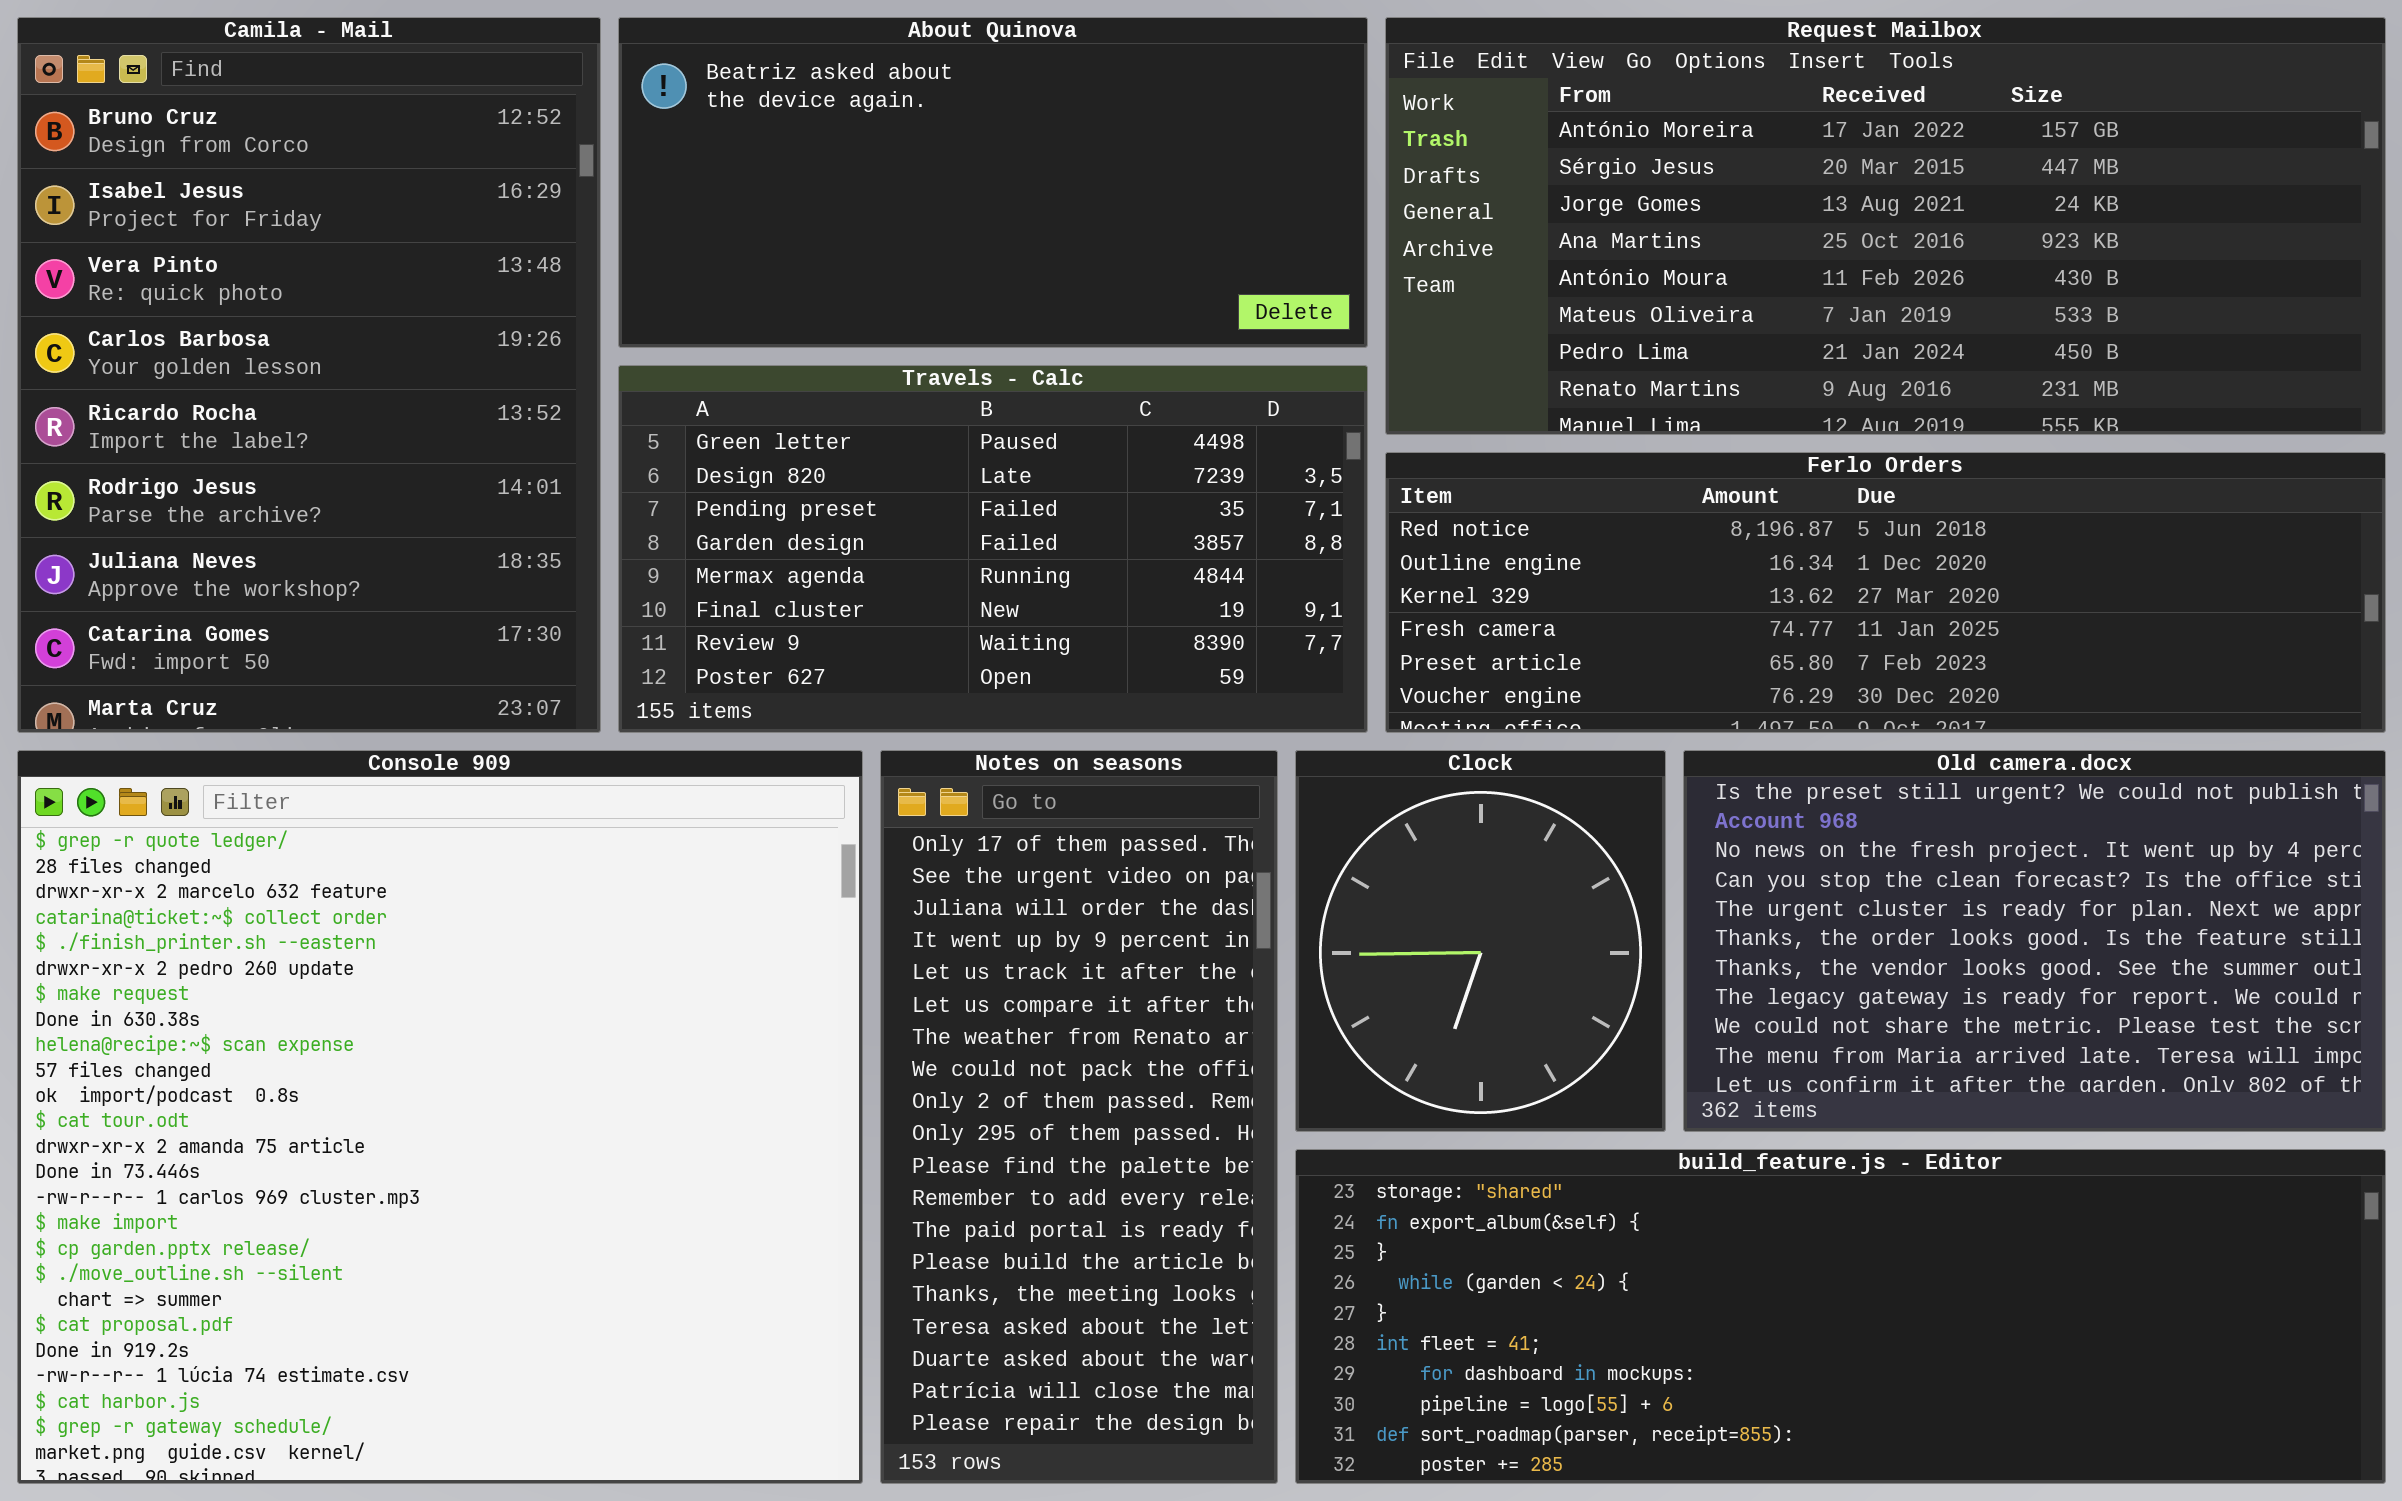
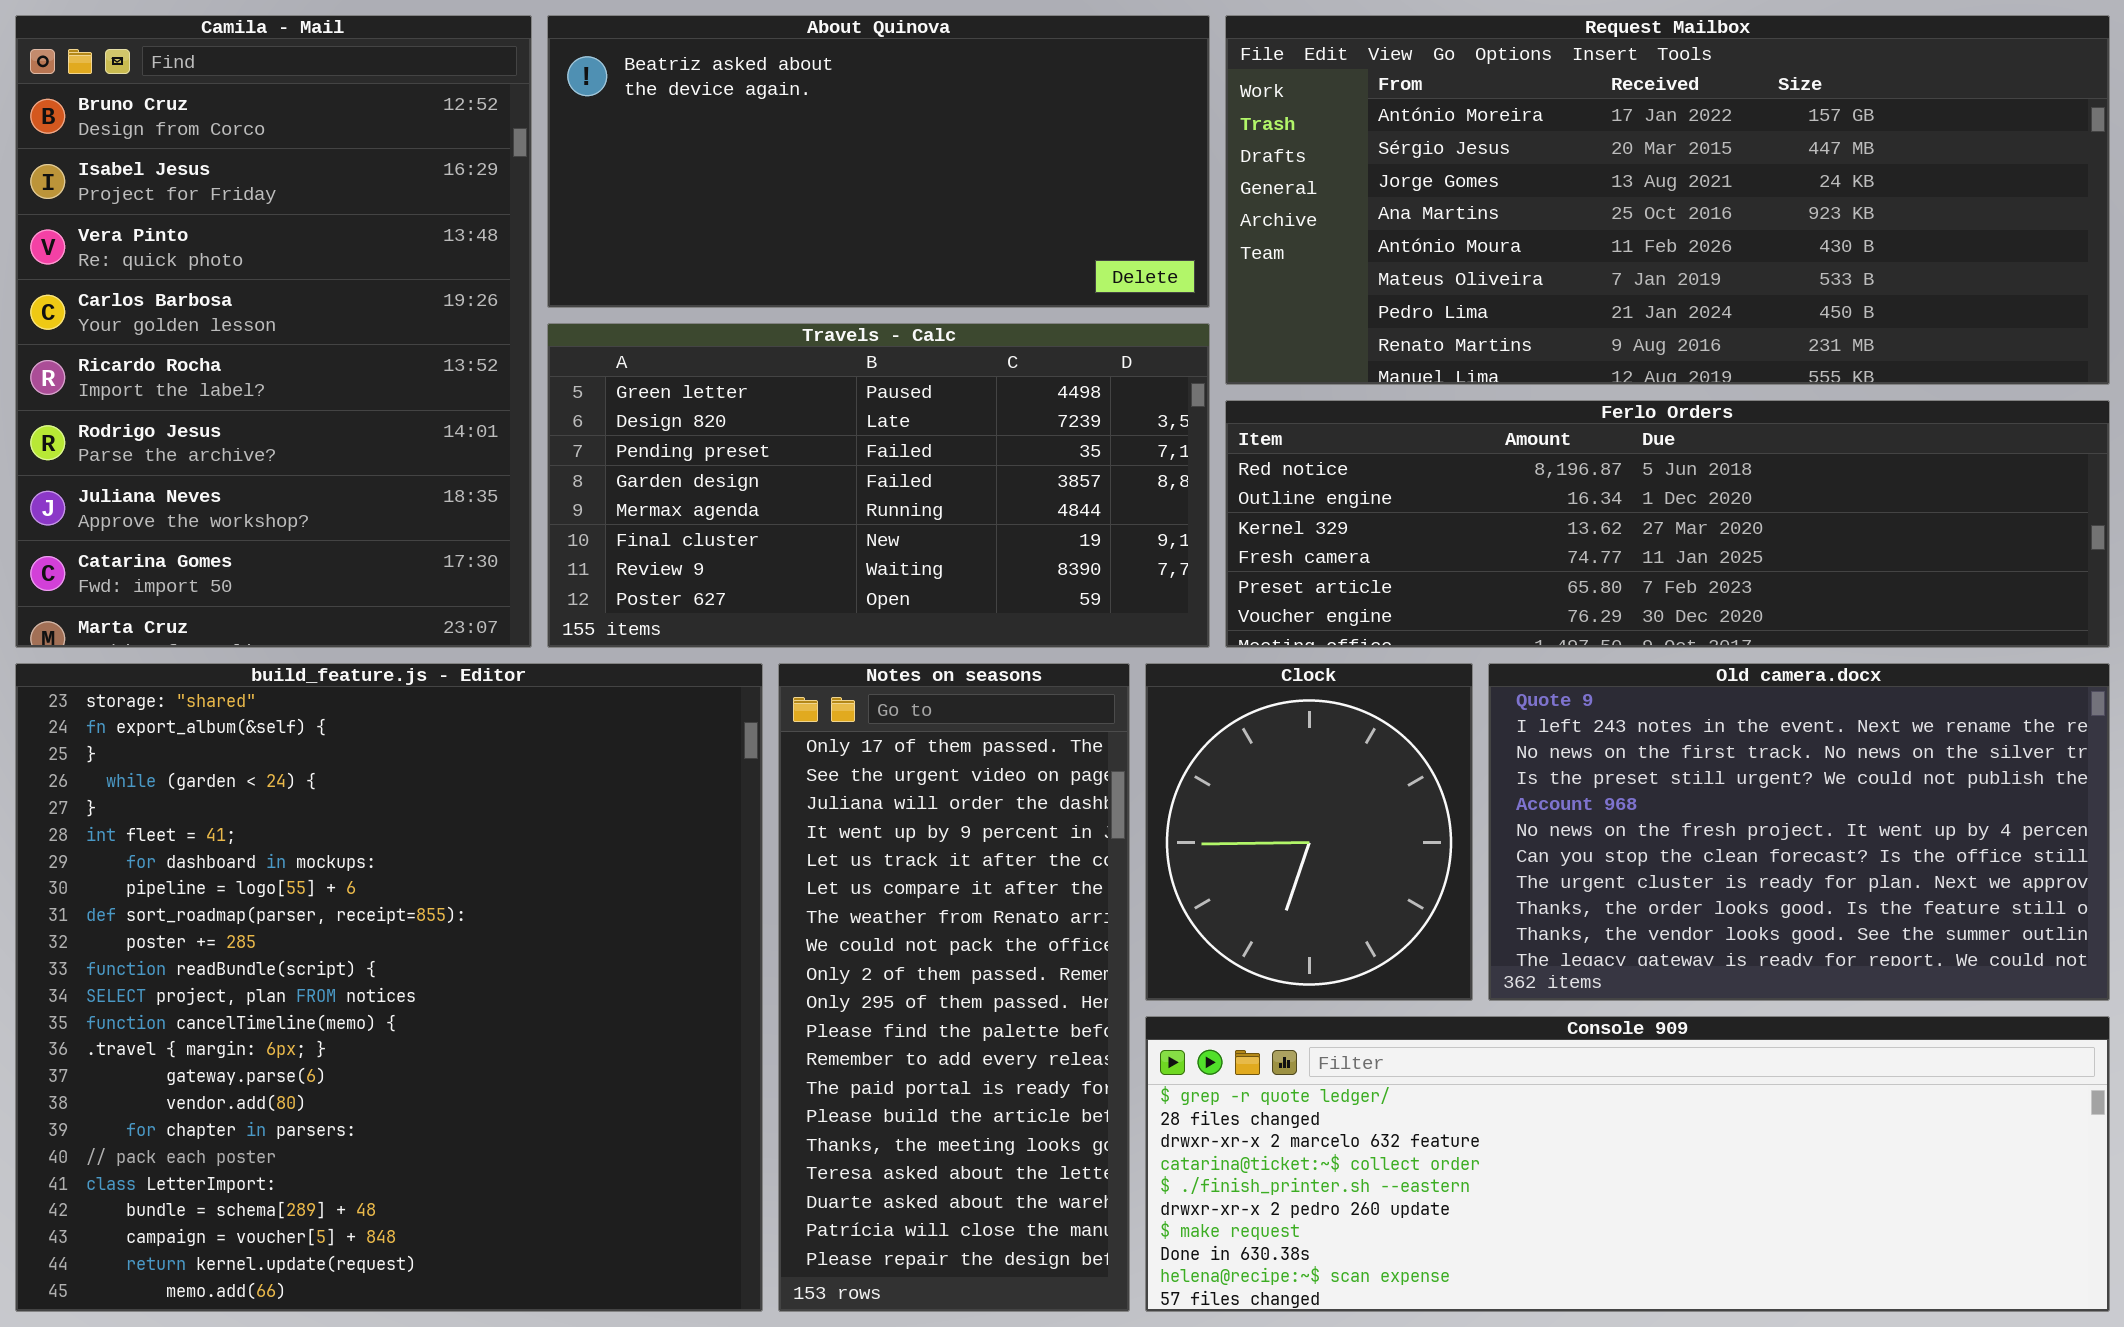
Console 909: [17,750,863,1484] -> [1145,1016,2110,1312], moved, resized
Old camera.docx: [1683,750,2386,1132] -> [1488,663,2110,1001], scrolled up 3 rows
build_feature.js - Editor: [1295,1149,2386,1484] -> [15,663,763,1312], moved, resized

